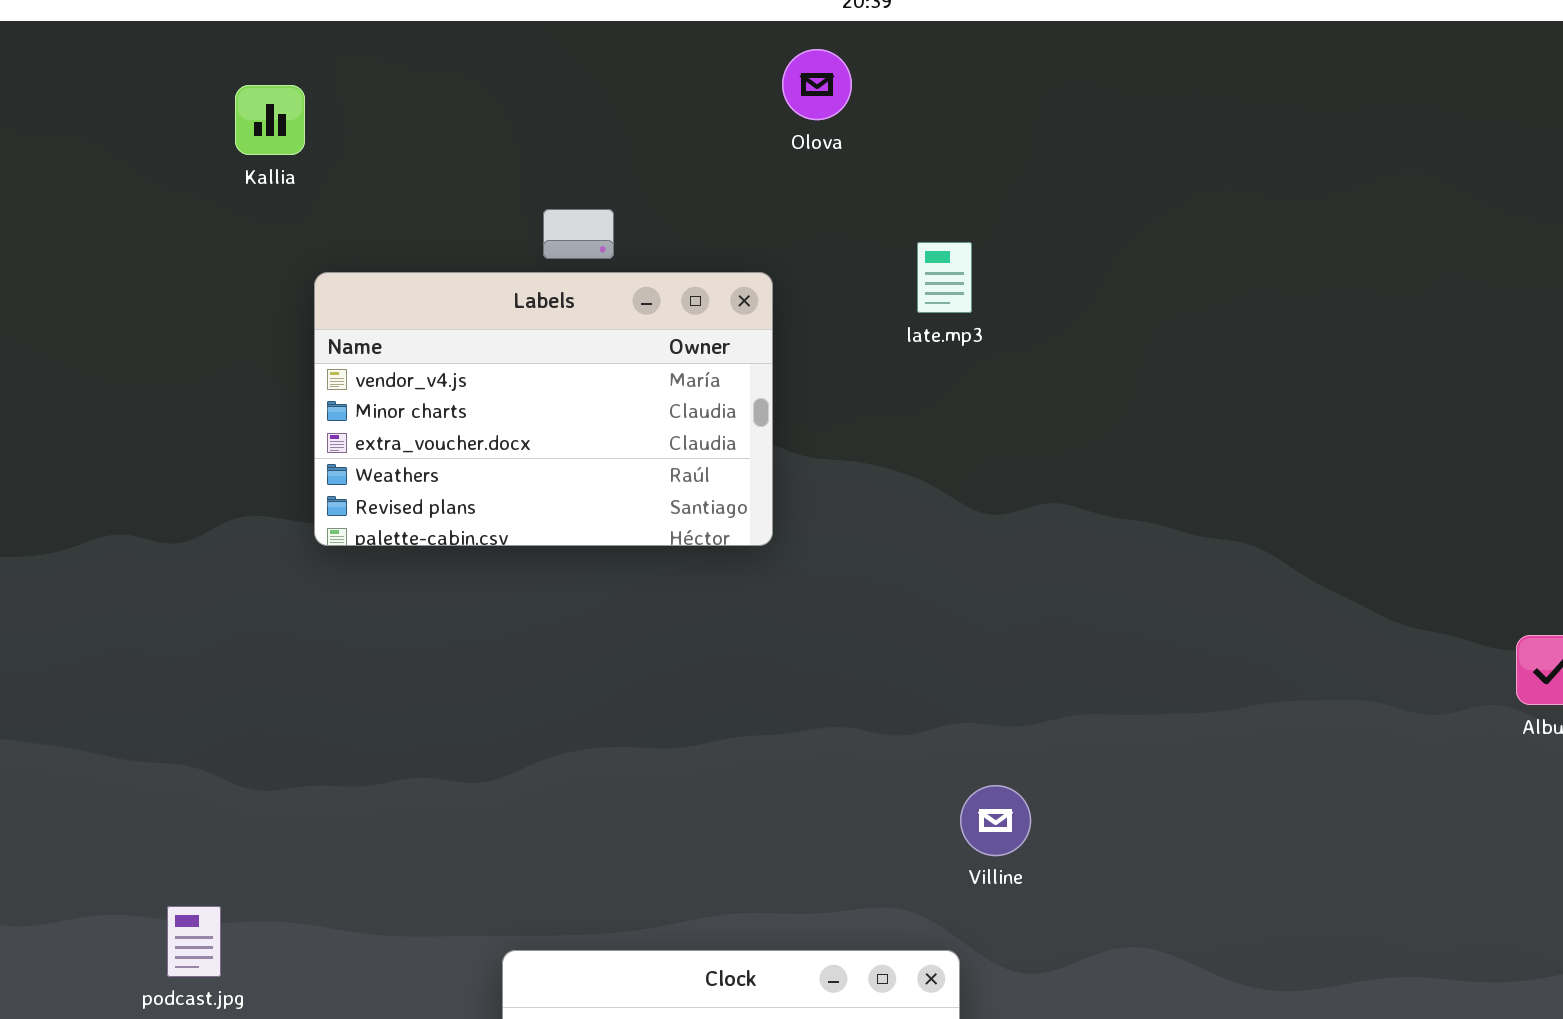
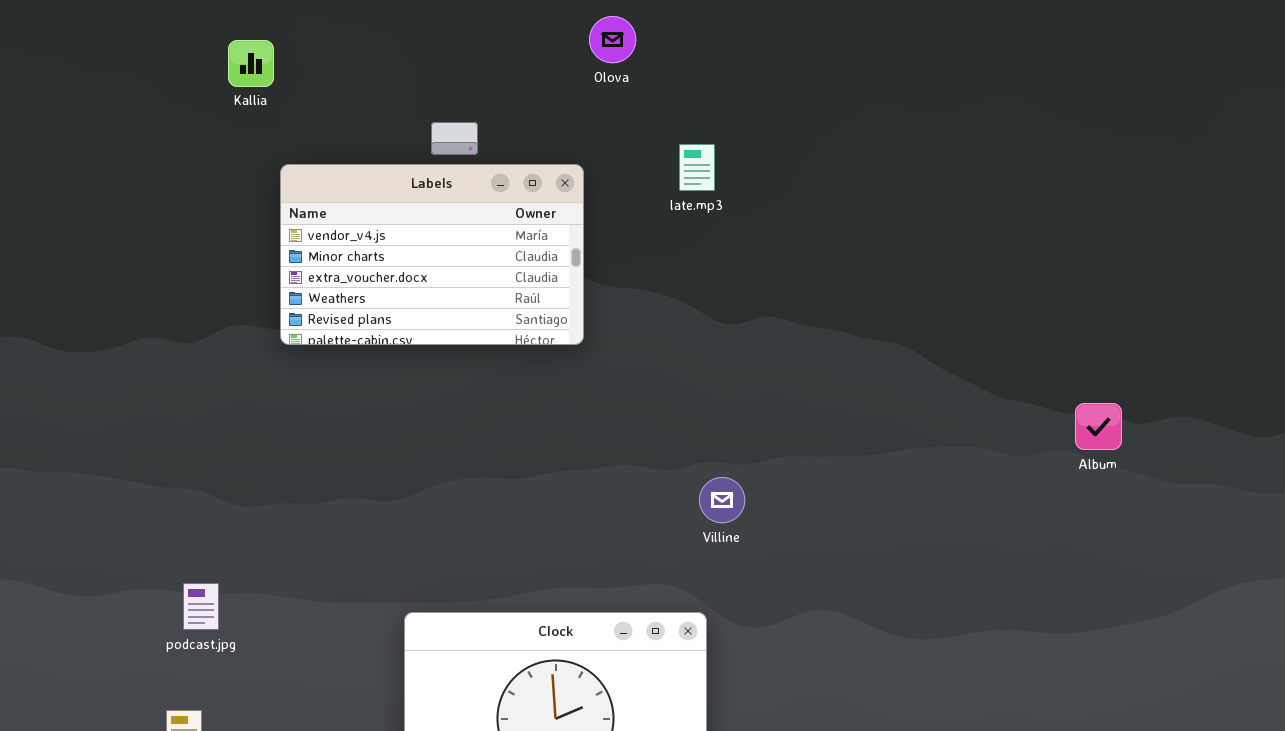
Villine: [960,785,1031,856] -> [699,477,745,523], moved

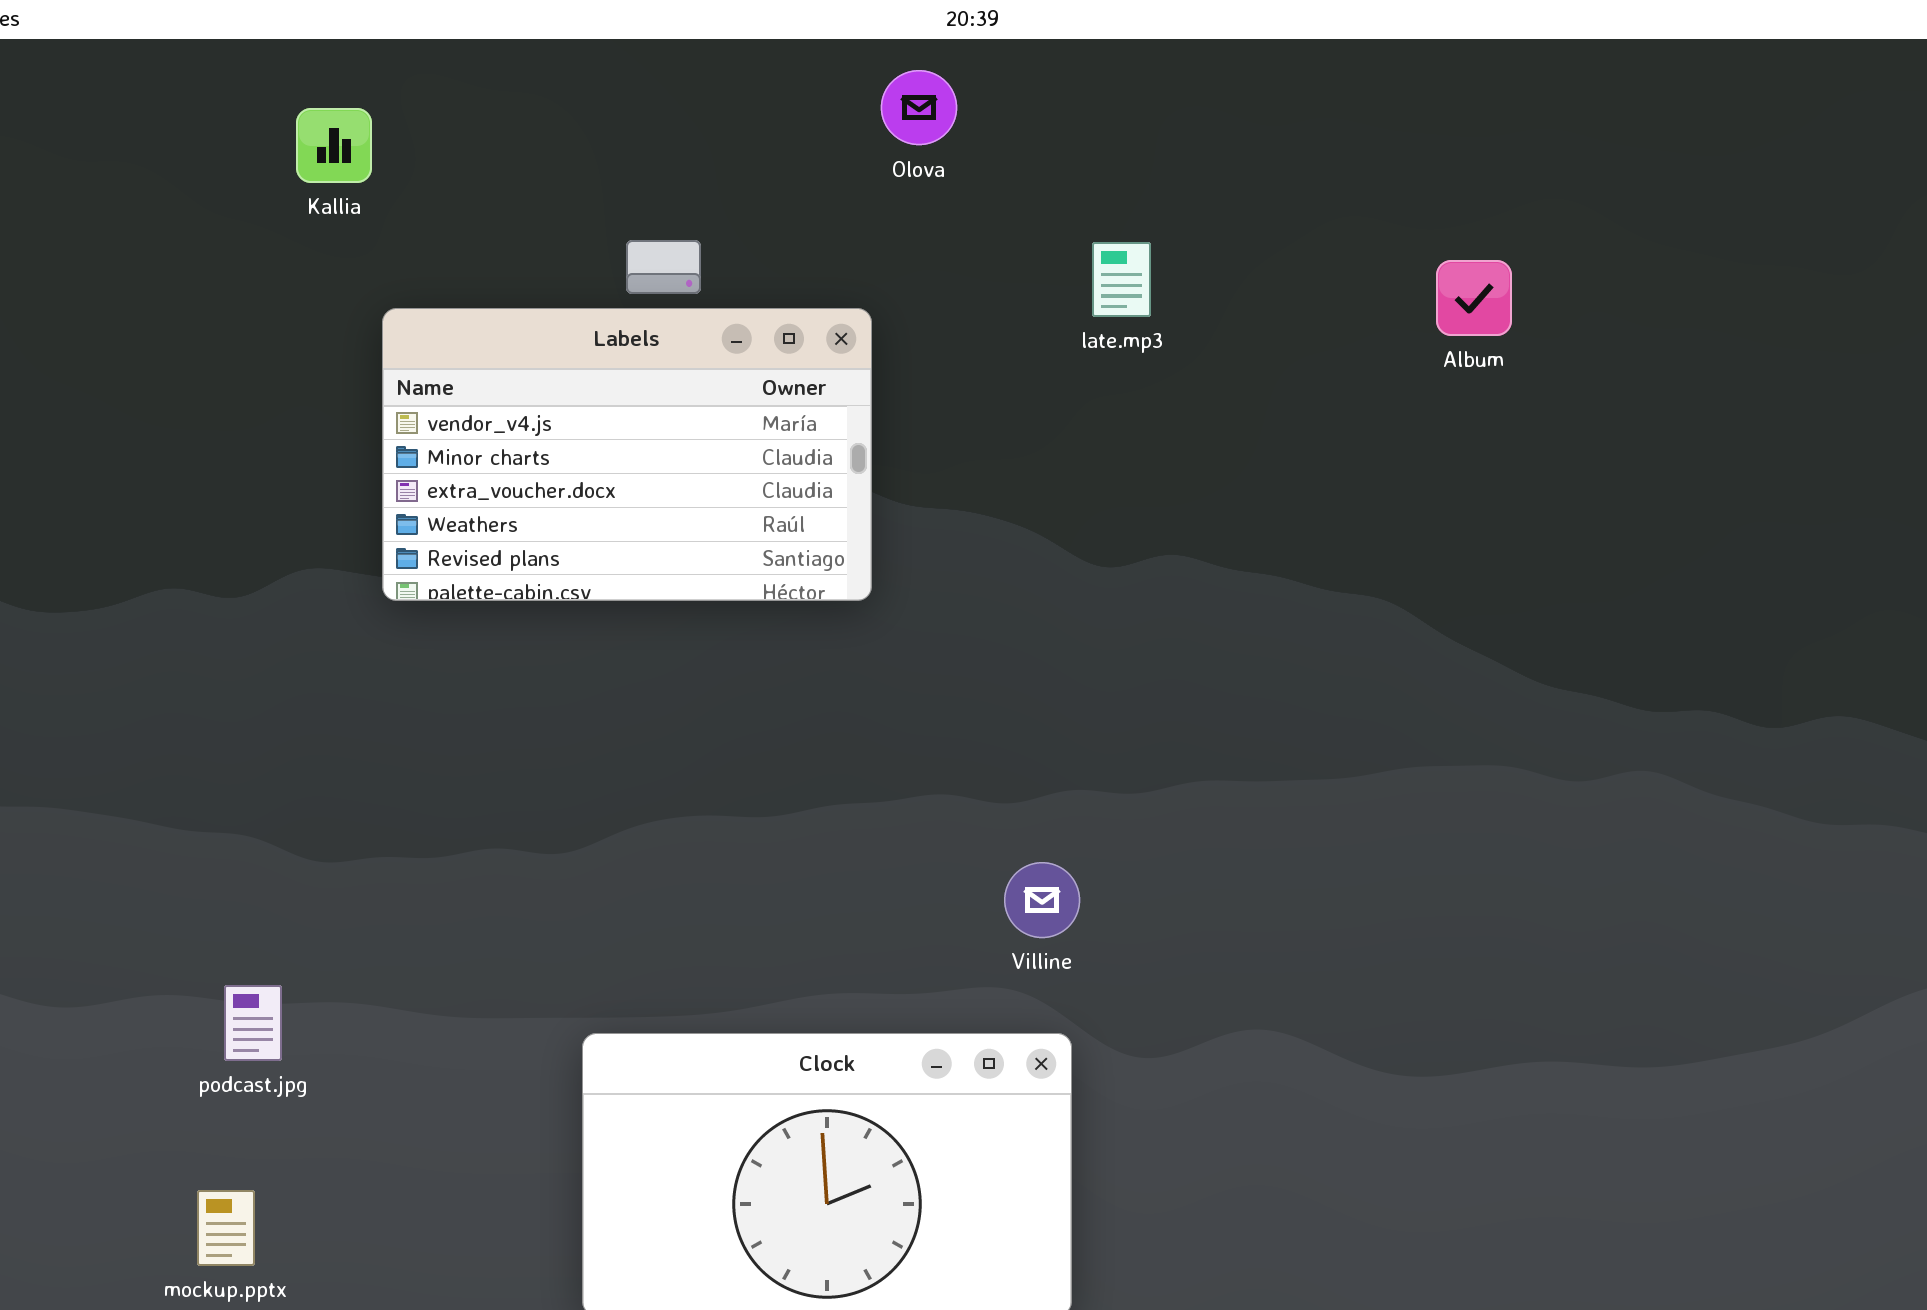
late.mp3: [679,144,715,191] -> [1092,242,1151,317], moved
Album: [1075,403,1122,450] -> [1436,260,1512,336], moved
Villine: [699,477,745,523] -> [1004,862,1080,938], moved

